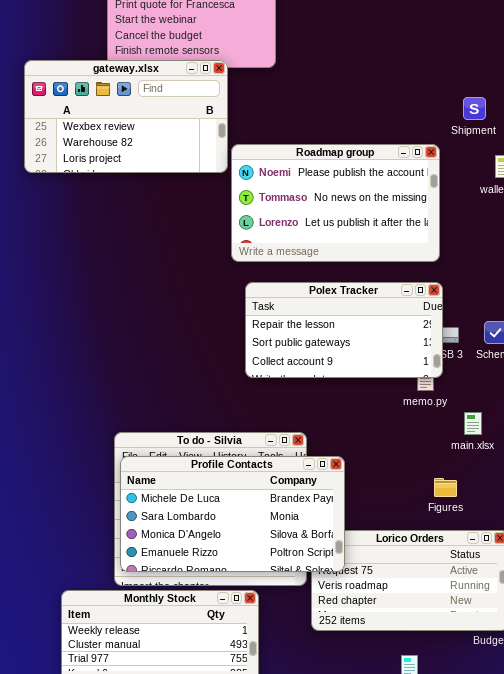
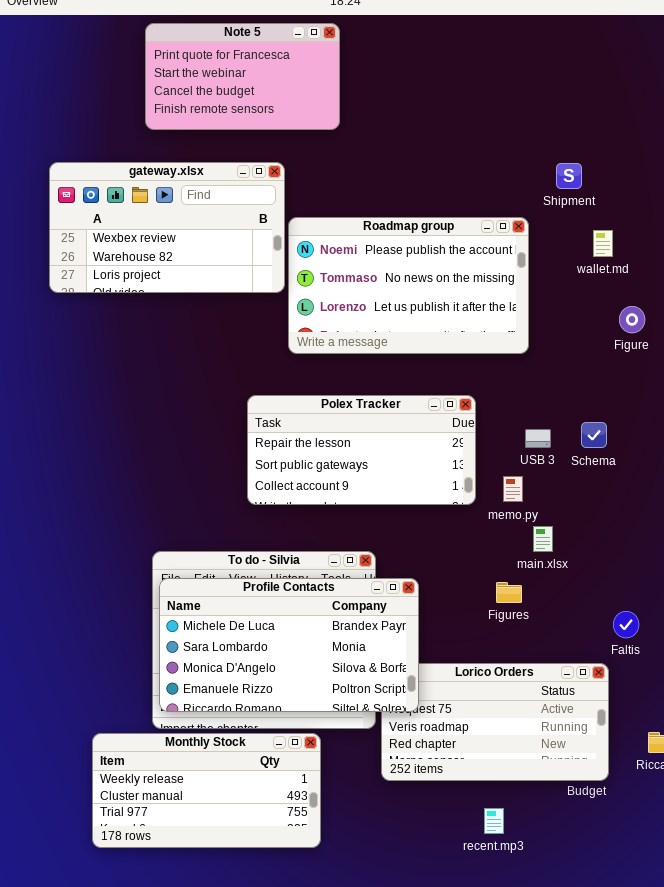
gateway.xlsx: [24,60,228,173] -> [49,162,285,293], moved
Polex Tracker: [245,282,443,378] -> [247,395,476,505], moved
main.xlsx: [464,412,482,435] -> [533,526,553,552], moved
Figures: [434,478,457,497] -> [496,582,522,603], moved

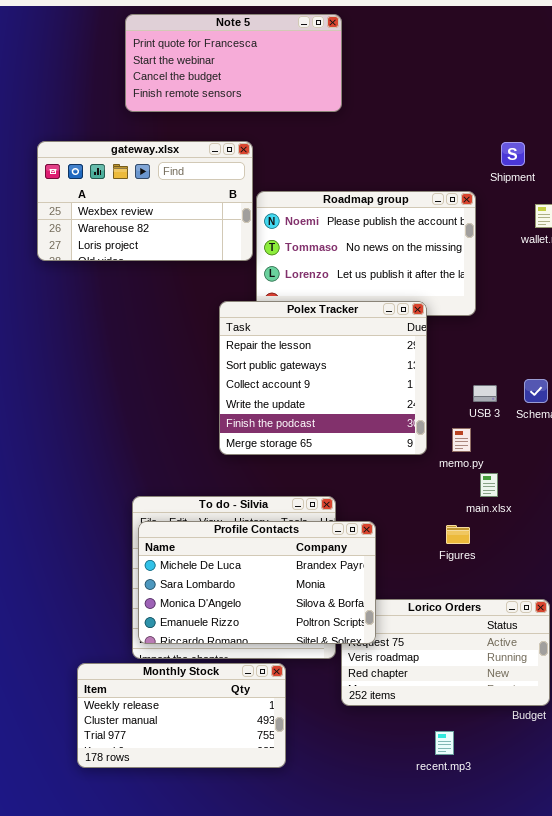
Note 5: [145,23,340,130] -> [125,14,342,112], resized
Polex Tracker: [247,395,476,505] -> [219,301,427,455], resized

